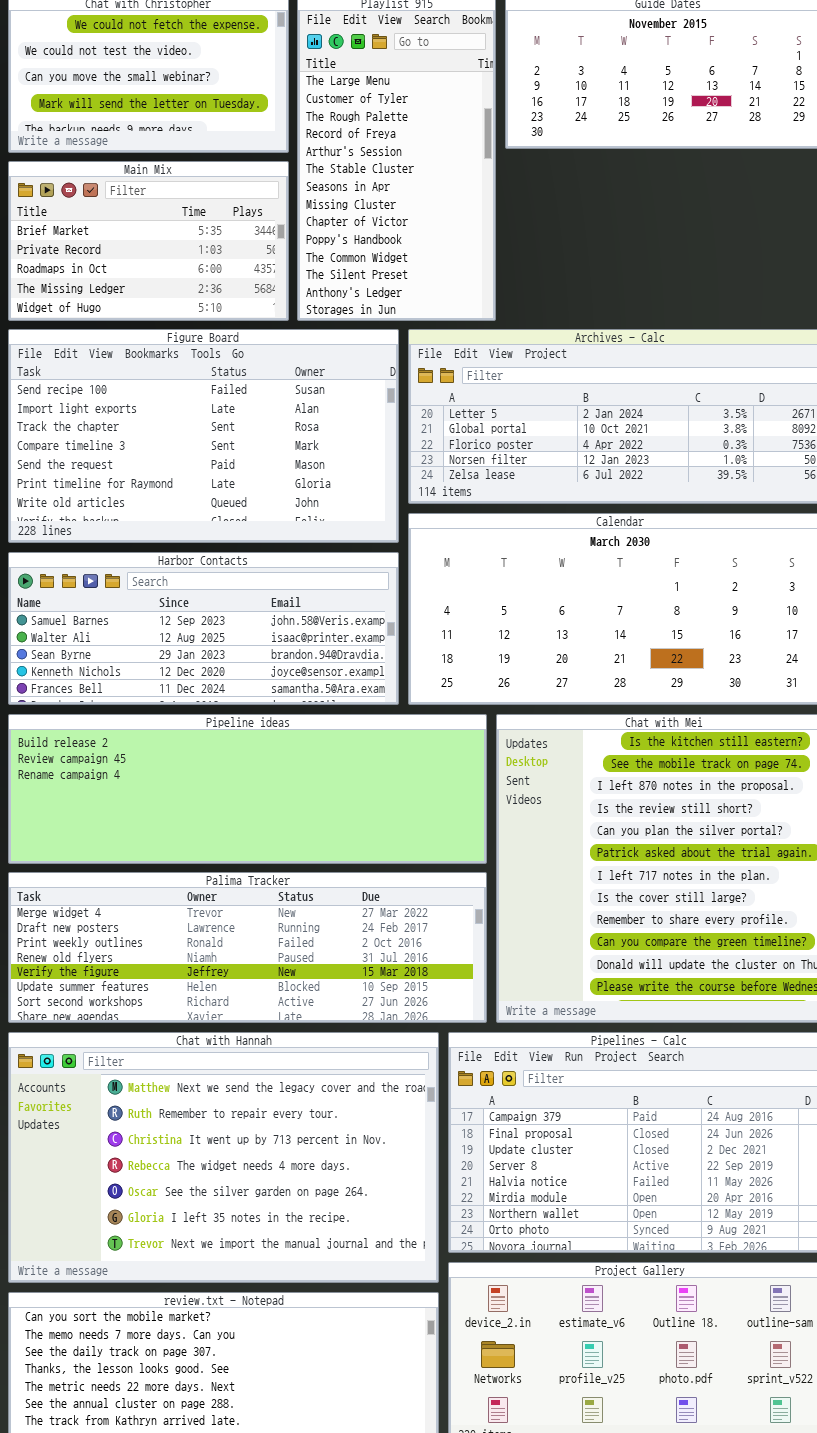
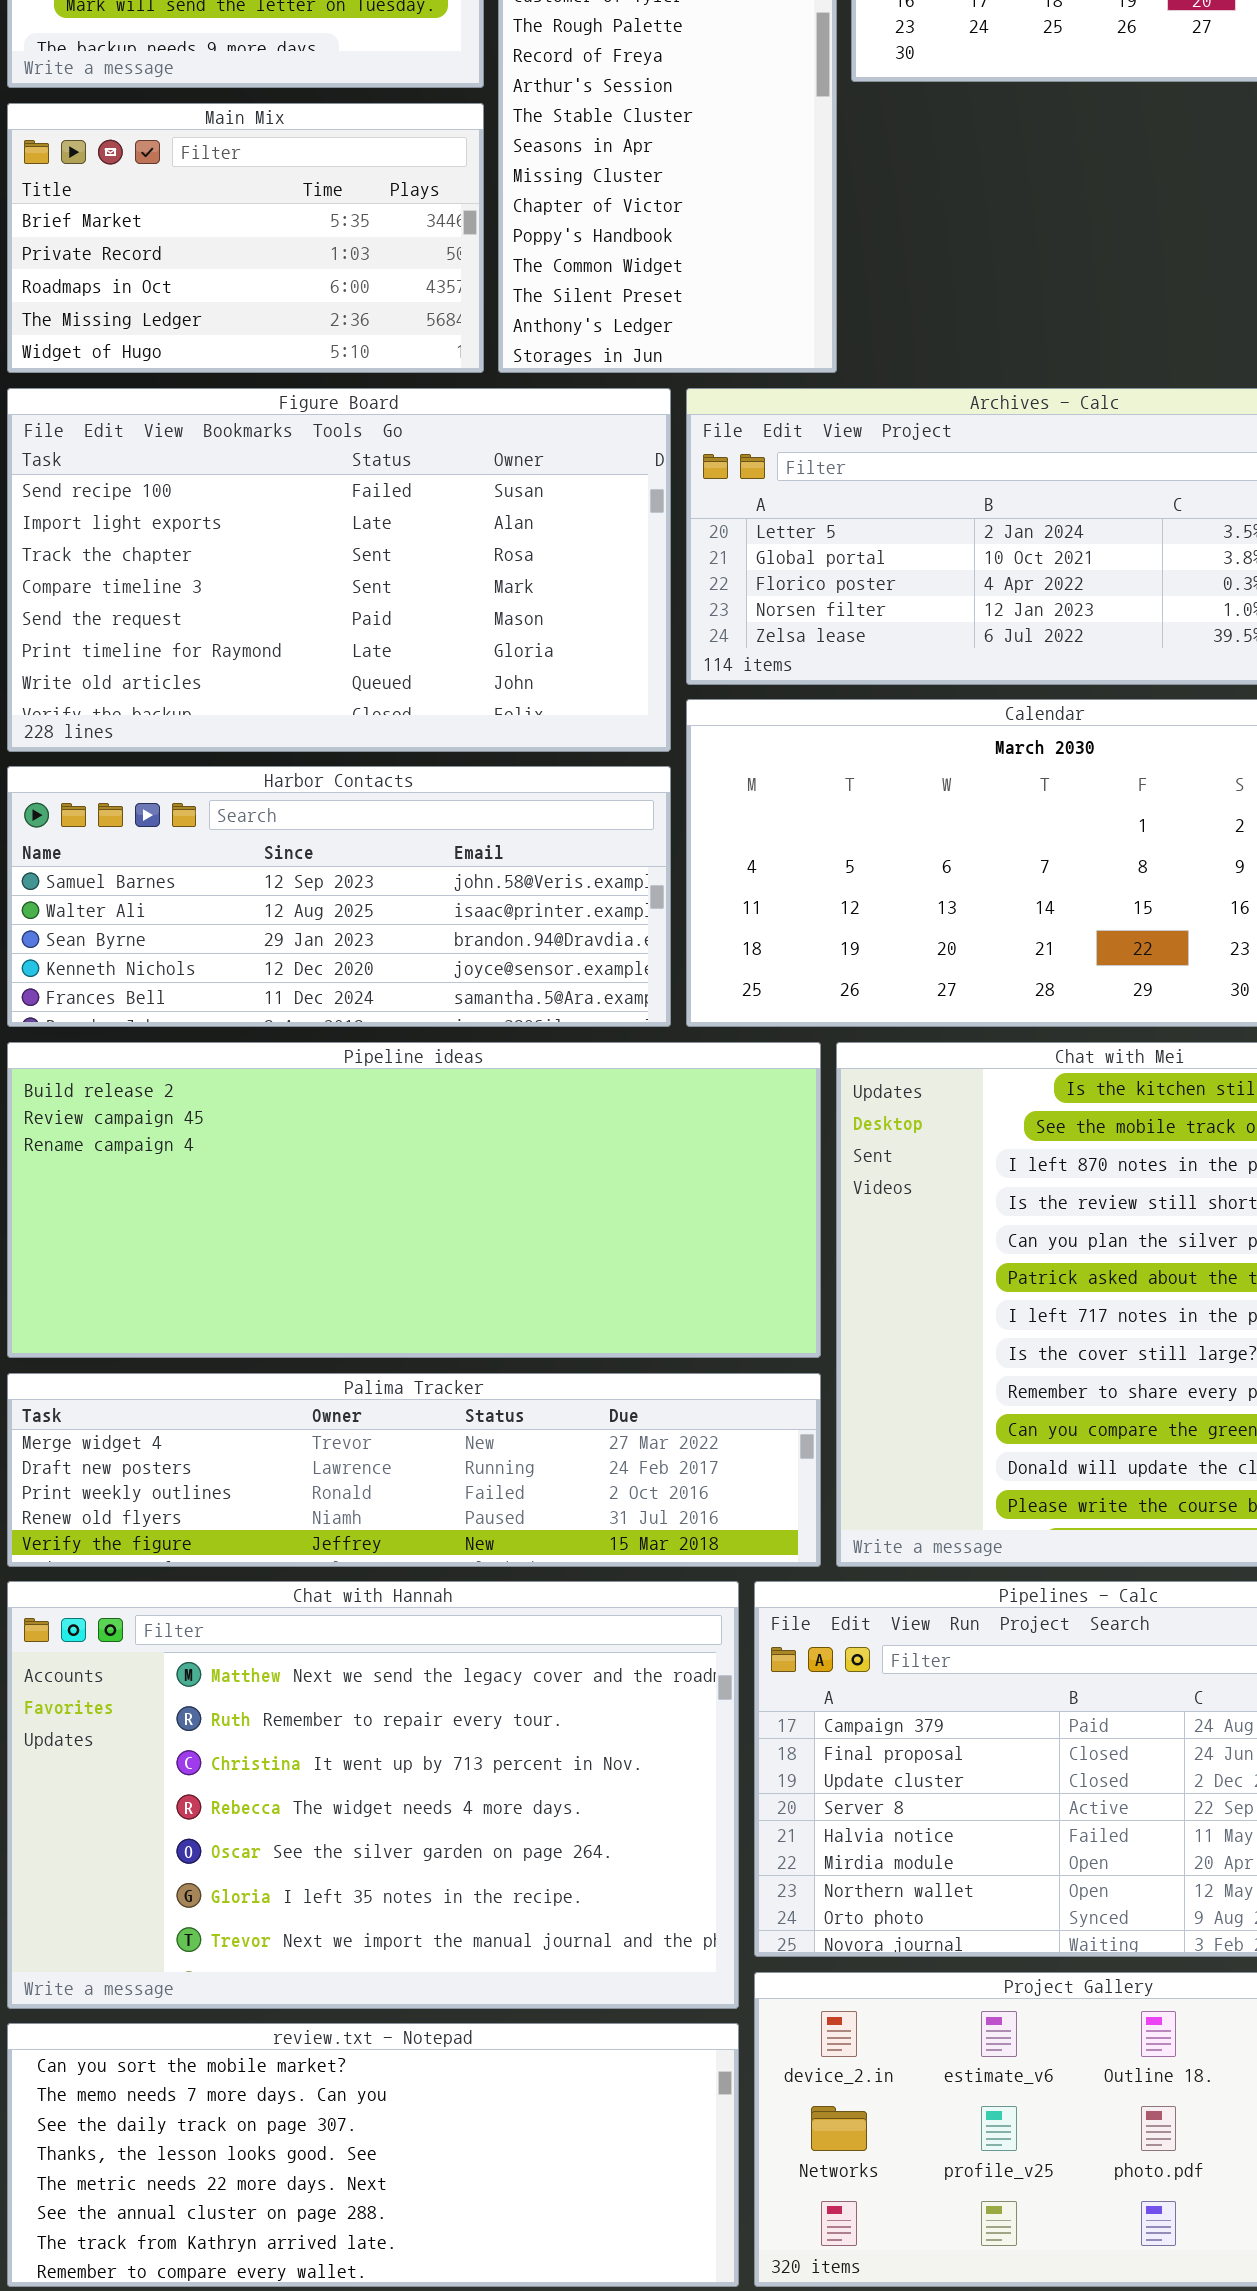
Pipeline ideas: [8,714,487,864] -> [7,1042,821,1358], resized
Palima Tracker: [8,872,487,1023] -> [7,1373,821,1567], resized

